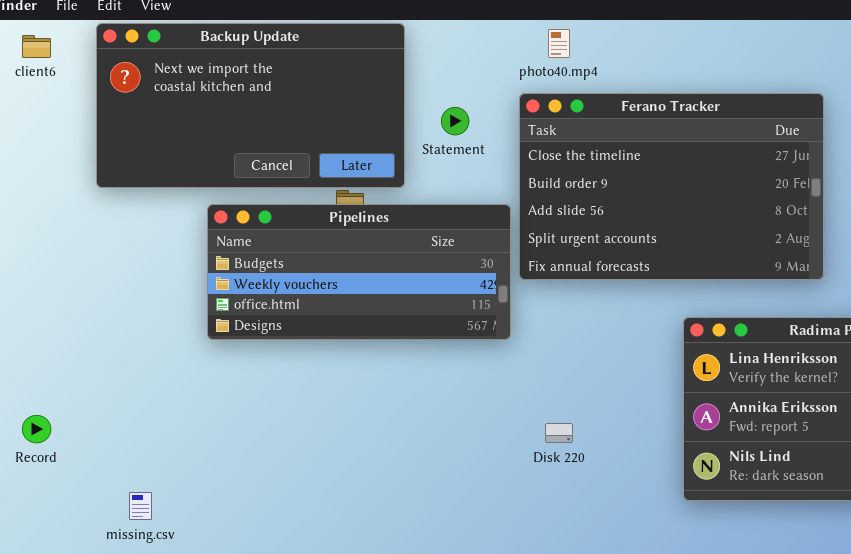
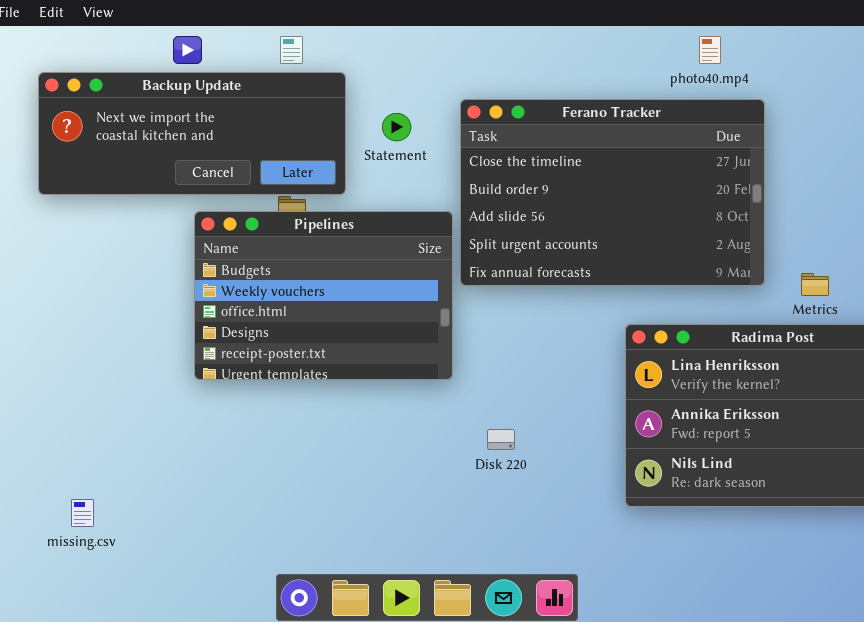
Backup Update: [96,23,405,188] -> [38,72,346,195], resized
photo40.mp4: [548,29,570,58] -> [699,36,721,64], moved
Pipelines: [207,204,511,340] -> [194,211,453,380], resized

